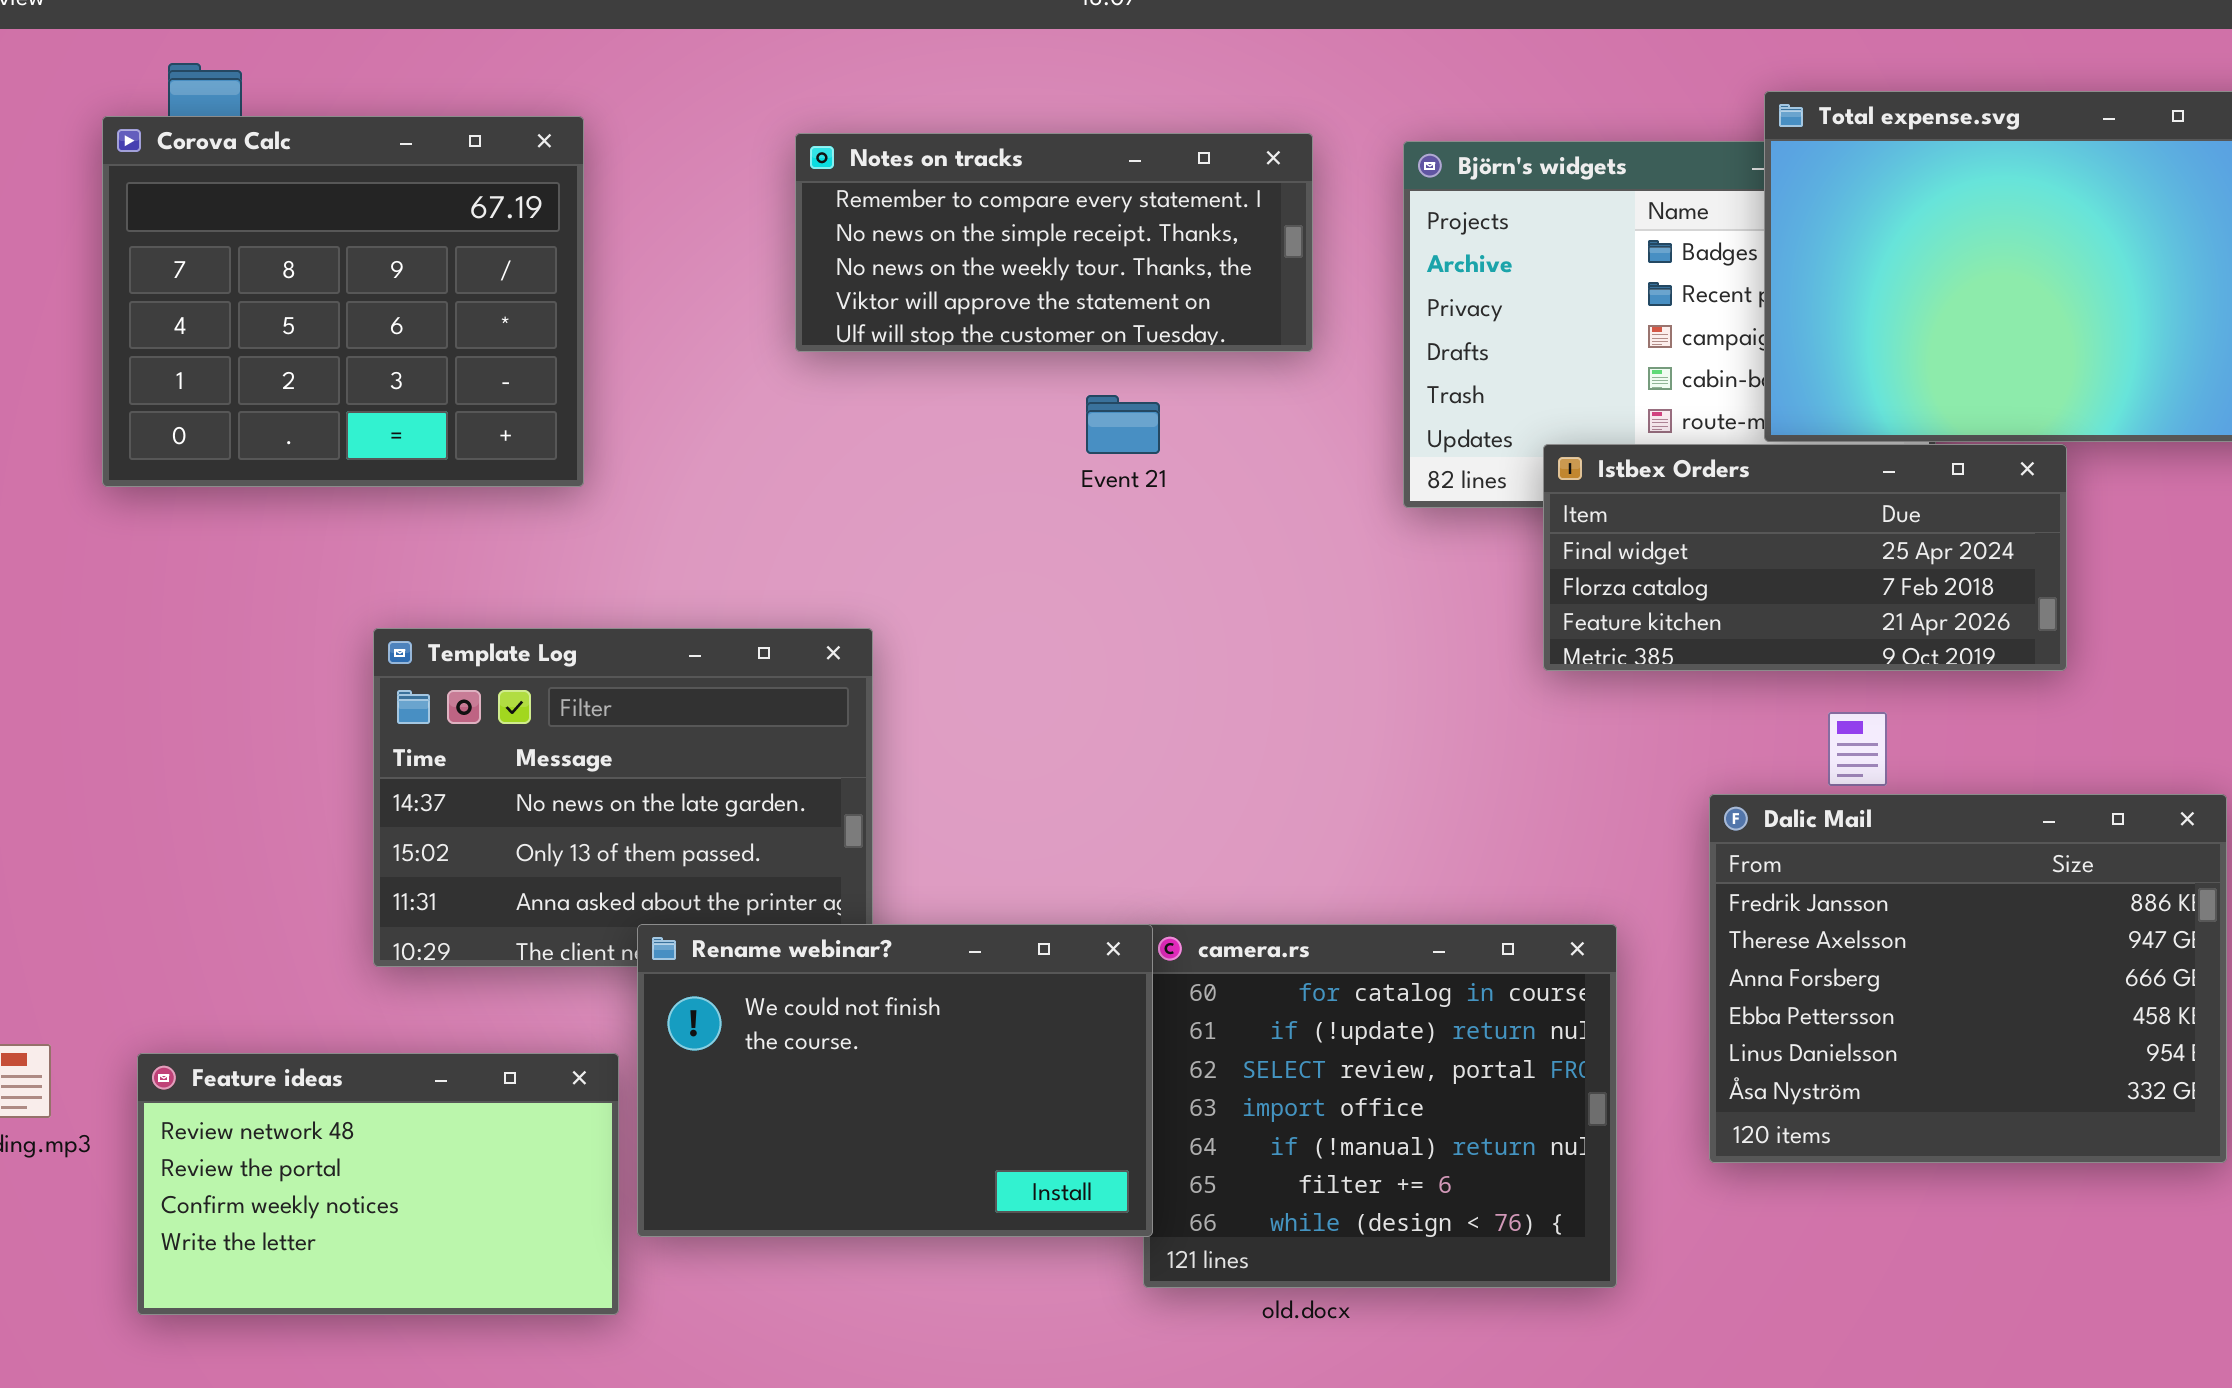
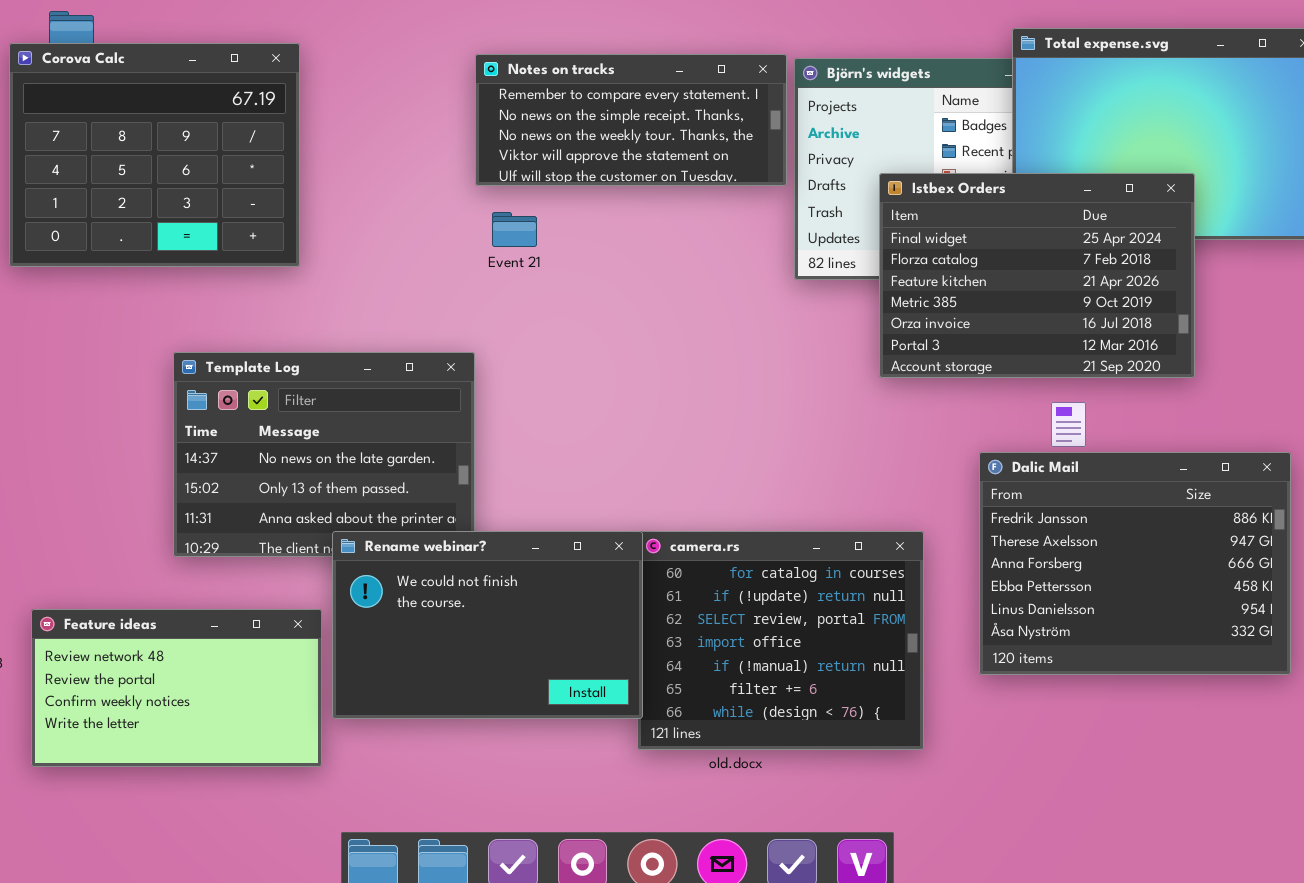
Notes on tracks: [795,133,1313,352] -> [475,54,787,186], moved
Event 21: [1086,395,1160,454] -> [492,212,537,247], moved
Istbex Orders: [1543,444,2067,671] -> [879,173,1195,378], resized

